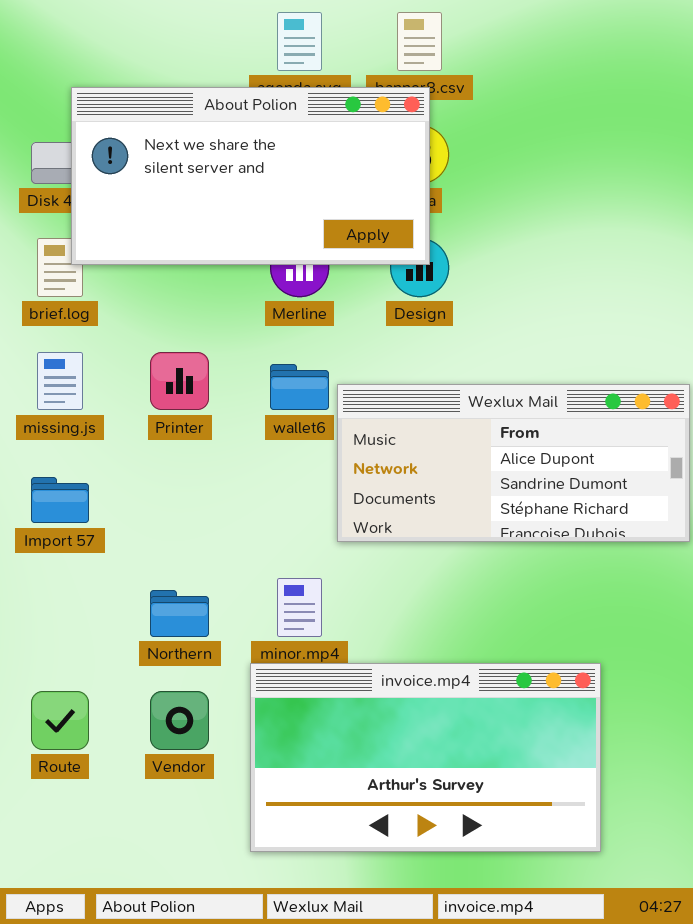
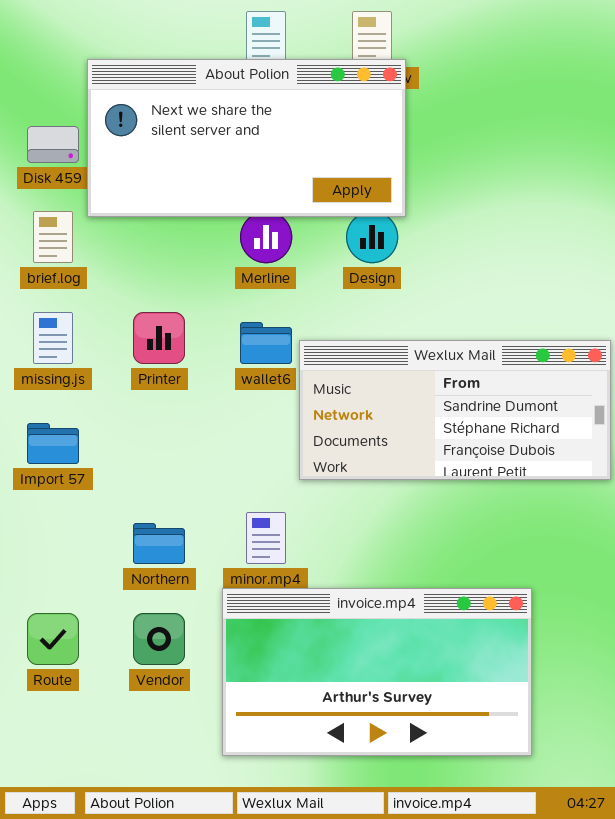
About Polion: [71,87,430,265] -> [87,59,406,217], moved
Wexlux Mail: [337,384,690,542] -> [299,340,611,480], scrolled down 1 row

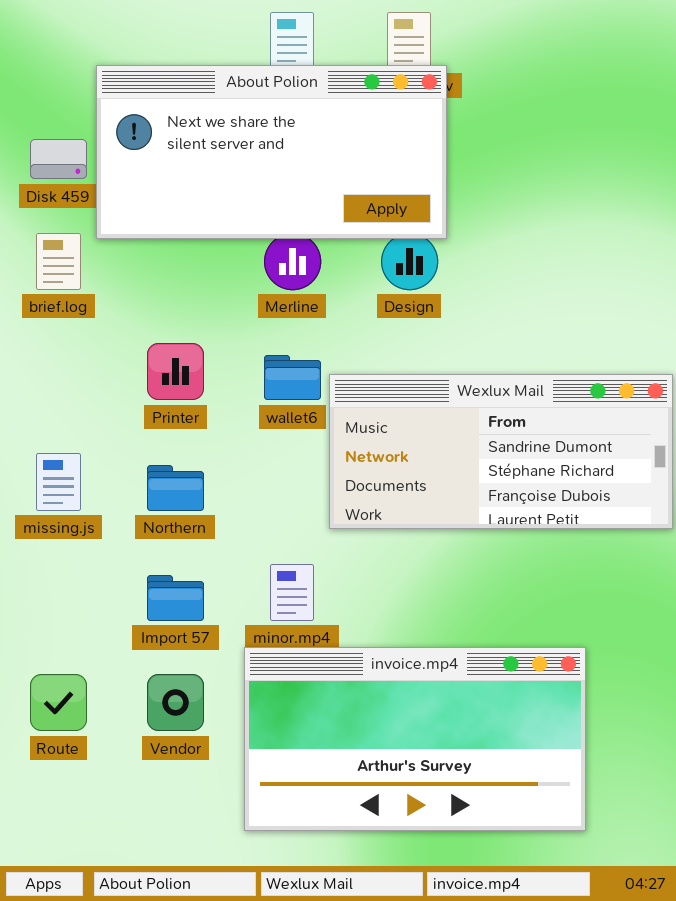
missing.js: [33,312,73,364] -> [36,453,81,511], moved
Import 57: [27,423,79,464] -> [147,575,204,621], moved
Northern: [133,523,185,564] -> [147,465,204,511], moved

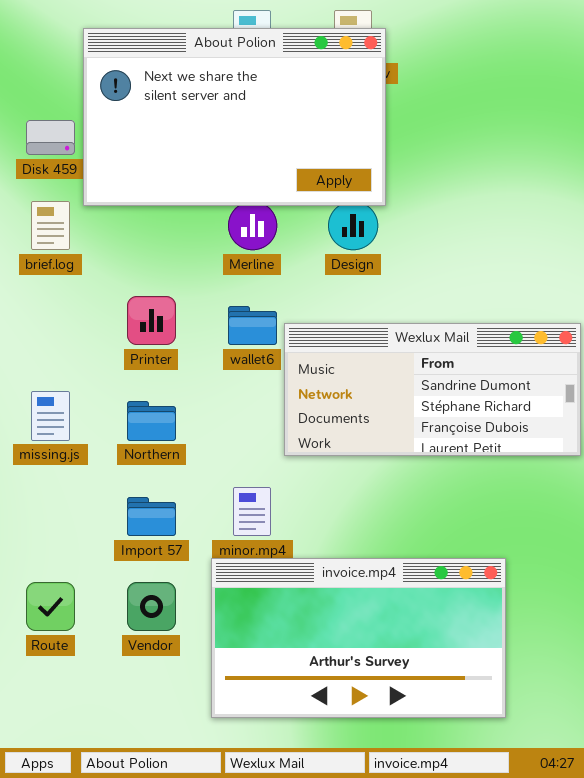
About Polion: [96,65,447,239] -> [83,28,386,206], resized

